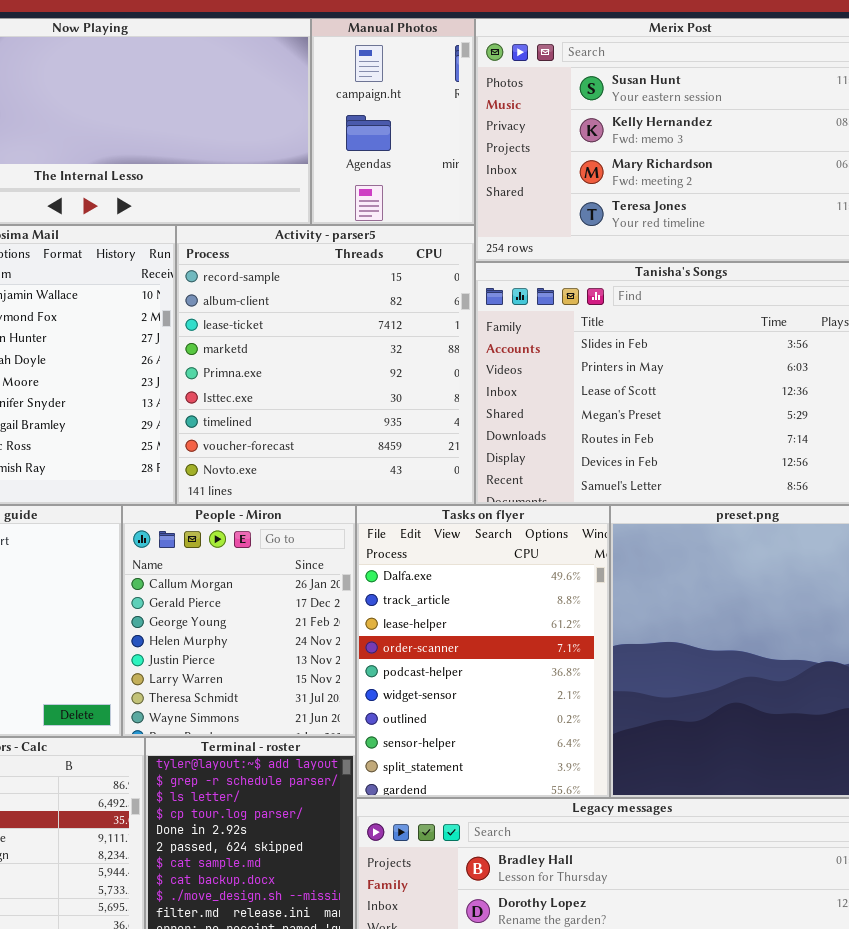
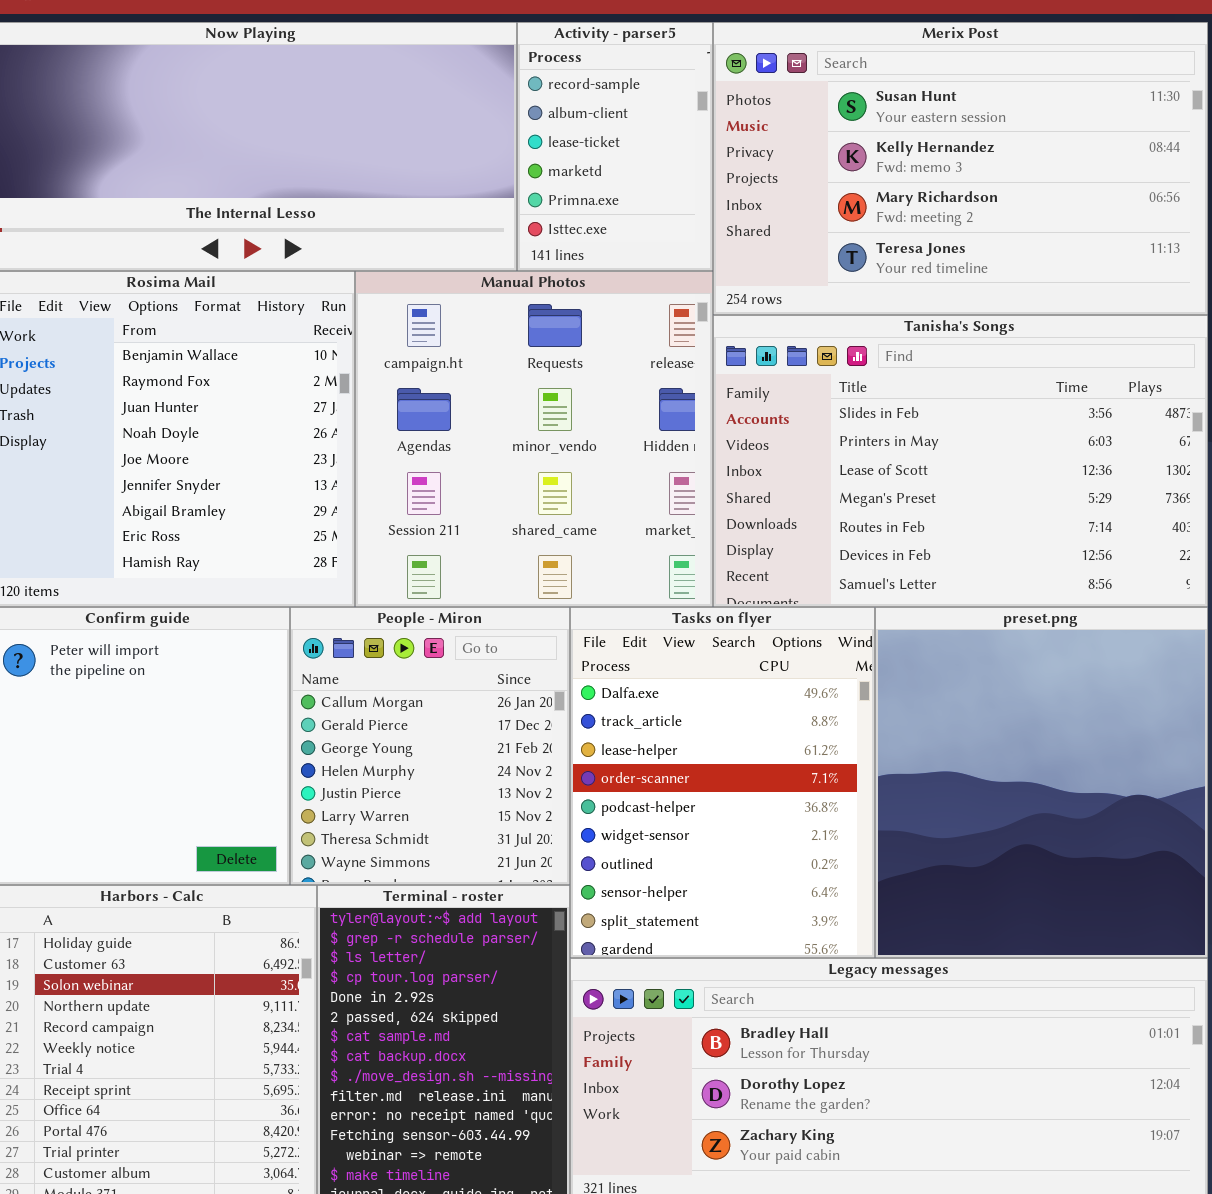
Manual Photos: [311,18,475,225] -> [355,271,713,607], moved, resized
Activity - parser5: [176,225,475,505] -> [517,22,713,271], moved, resized

